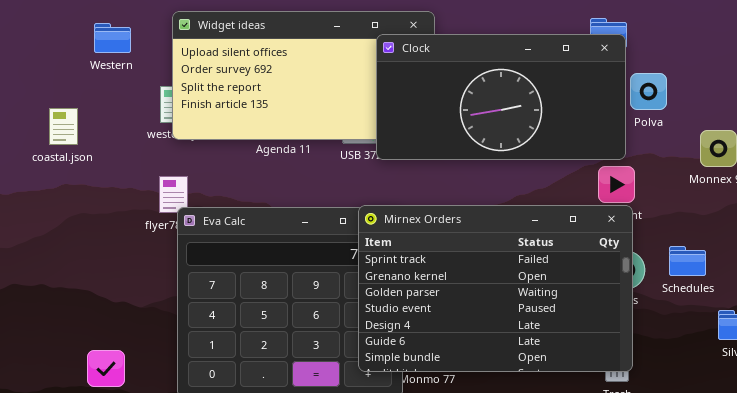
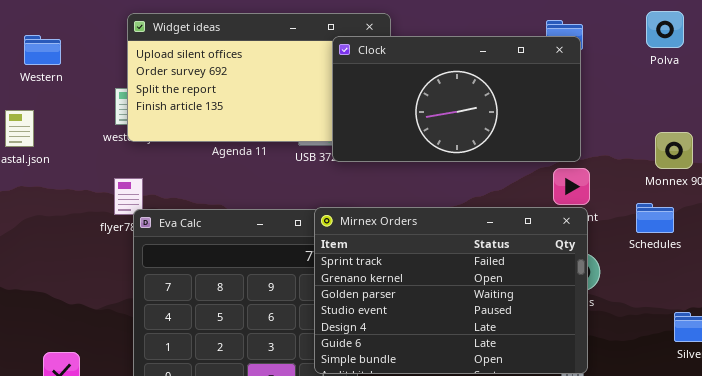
Western: [94,23,131,53] -> [24,35,61,65], moved
Polva: [630,73,667,110] -> [646,11,684,48], moved
Schedules: [669,246,706,276] -> [636,203,674,233], moved

